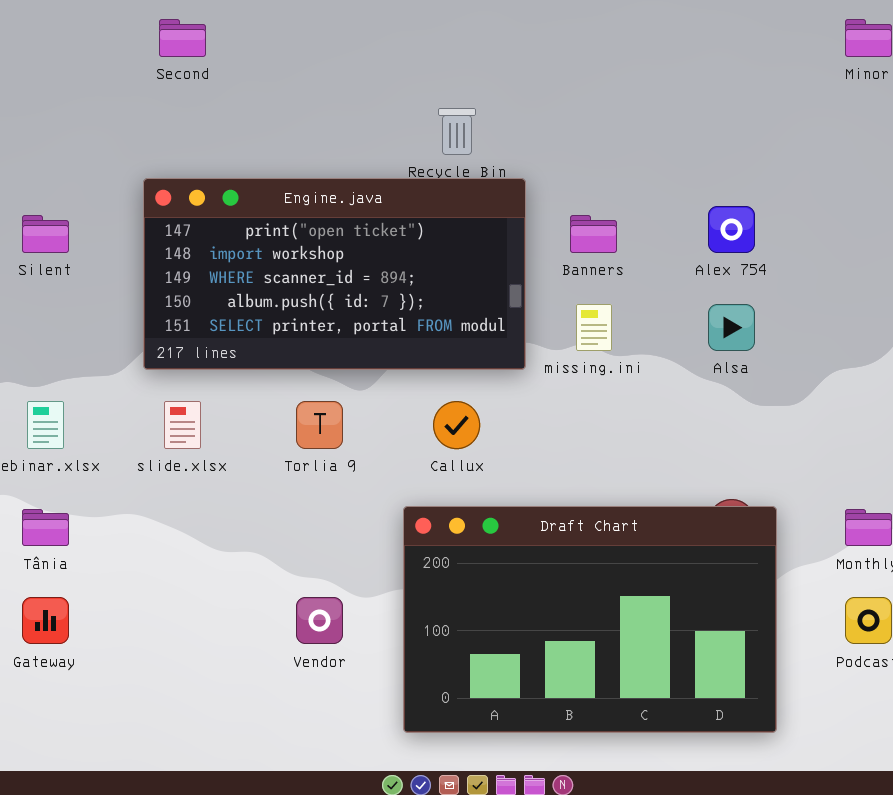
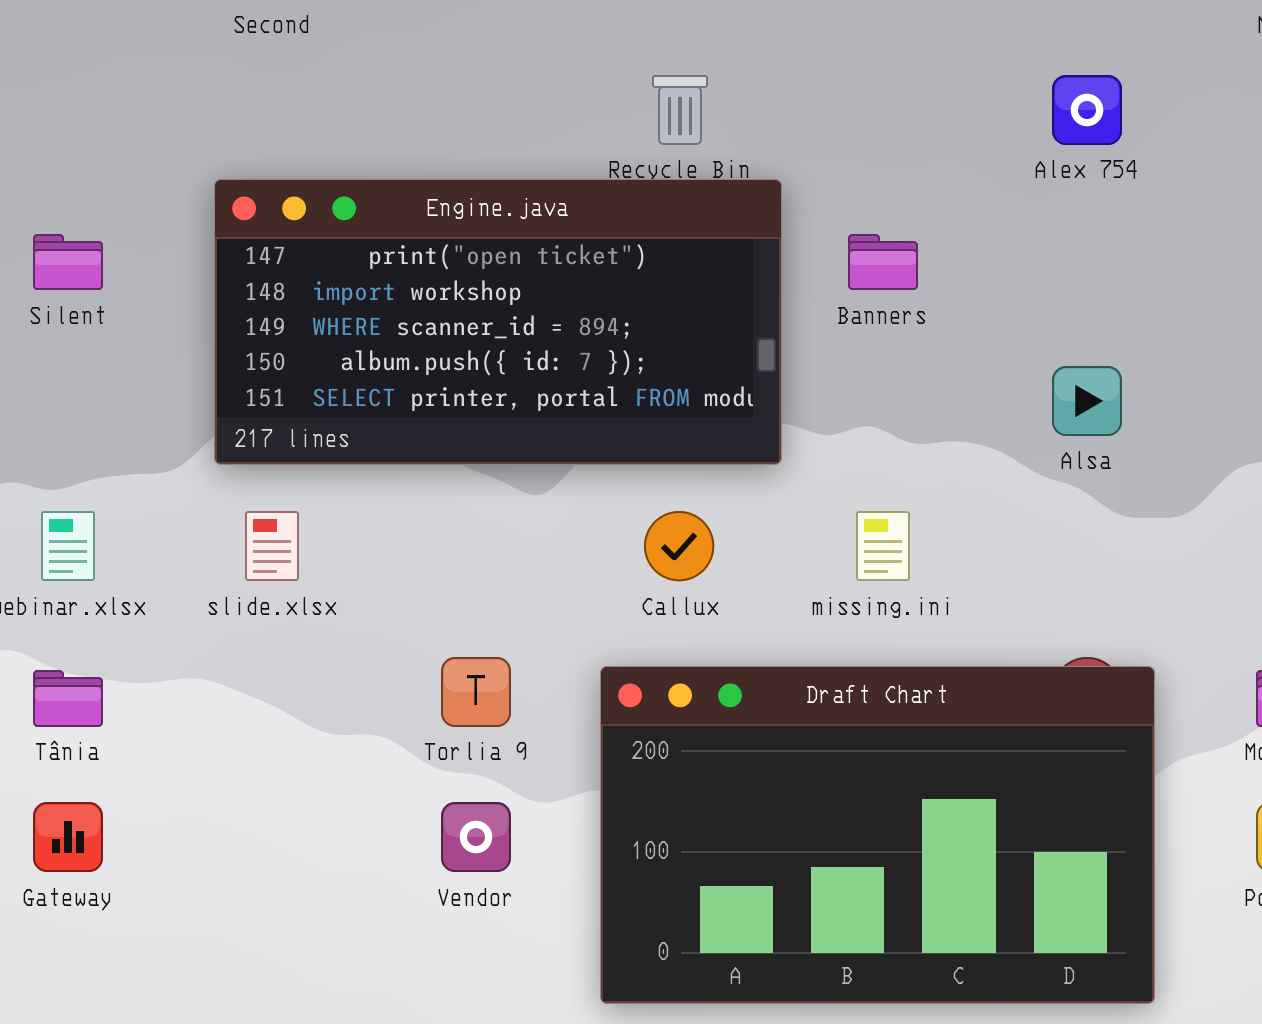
Alex 754: [708,206,755,253] -> [1052,75,1122,145], moved
missing.ini: [576,304,612,351] -> [856,511,910,581], moved
Torlia 9: [296,401,343,449] -> [441,657,511,727], moved

